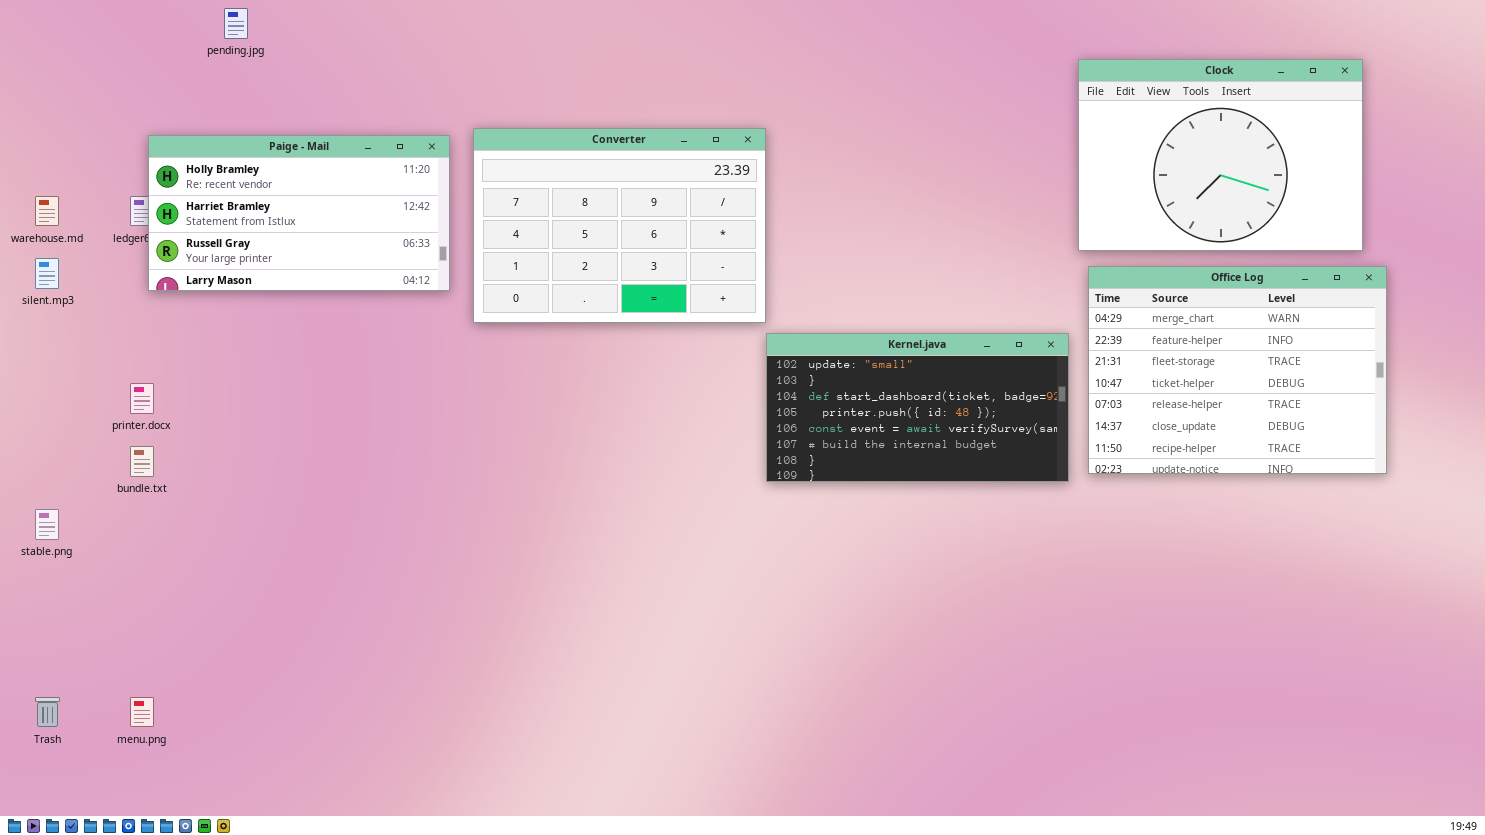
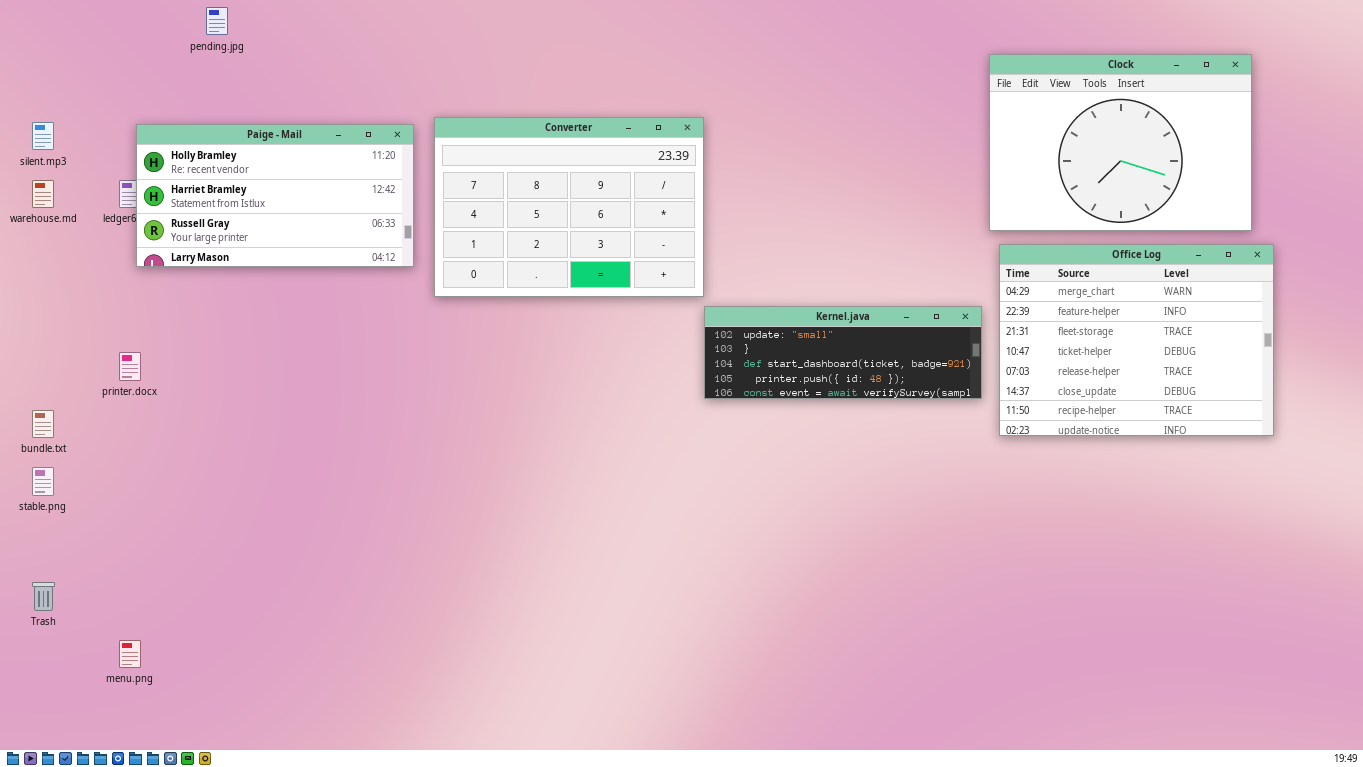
silent.mp3: [35,258,59,289] -> [32,122,54,150], moved
Kernel.java: [766,333,1069,482] -> [704,306,982,399], resized
bundle.txt: [130,446,154,477] -> [32,410,54,438], moved
Trash: [35,697,60,727] -> [32,582,55,611], moved

